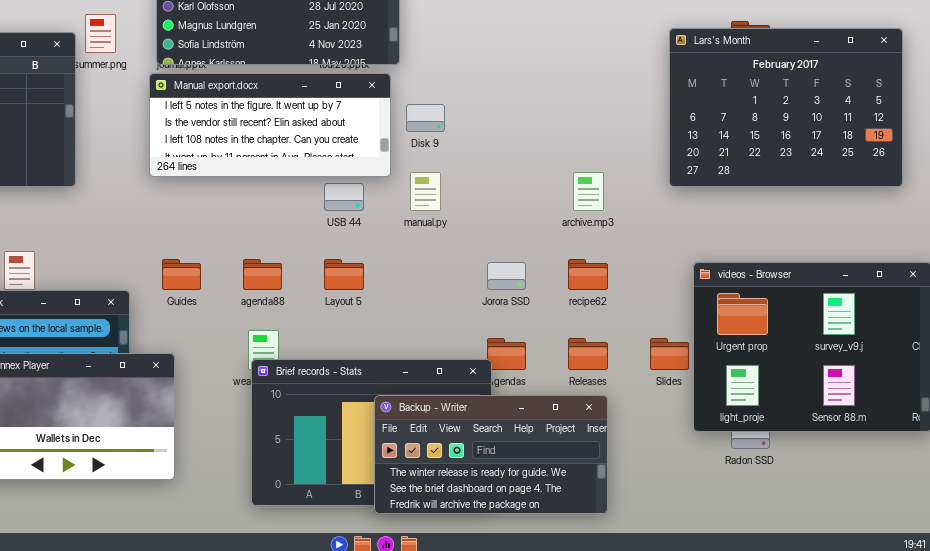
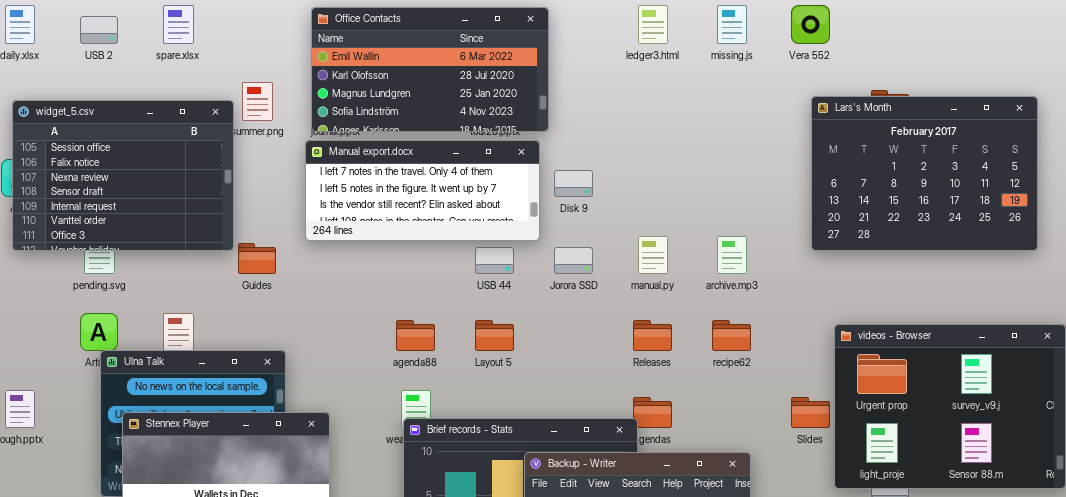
Manual export.docx: [149,73,391,177] -> [305,140,540,241], scrolled up 1 row
manual.py: [410,172,441,211] -> [638,236,668,274], moved
Guides: [162,259,201,290] -> [238,243,276,274], moved
Jorora SSD: [487,262,526,290] -> [554,247,593,274], moved
Releases: [568,338,608,370] -> [633,320,672,351], moved

